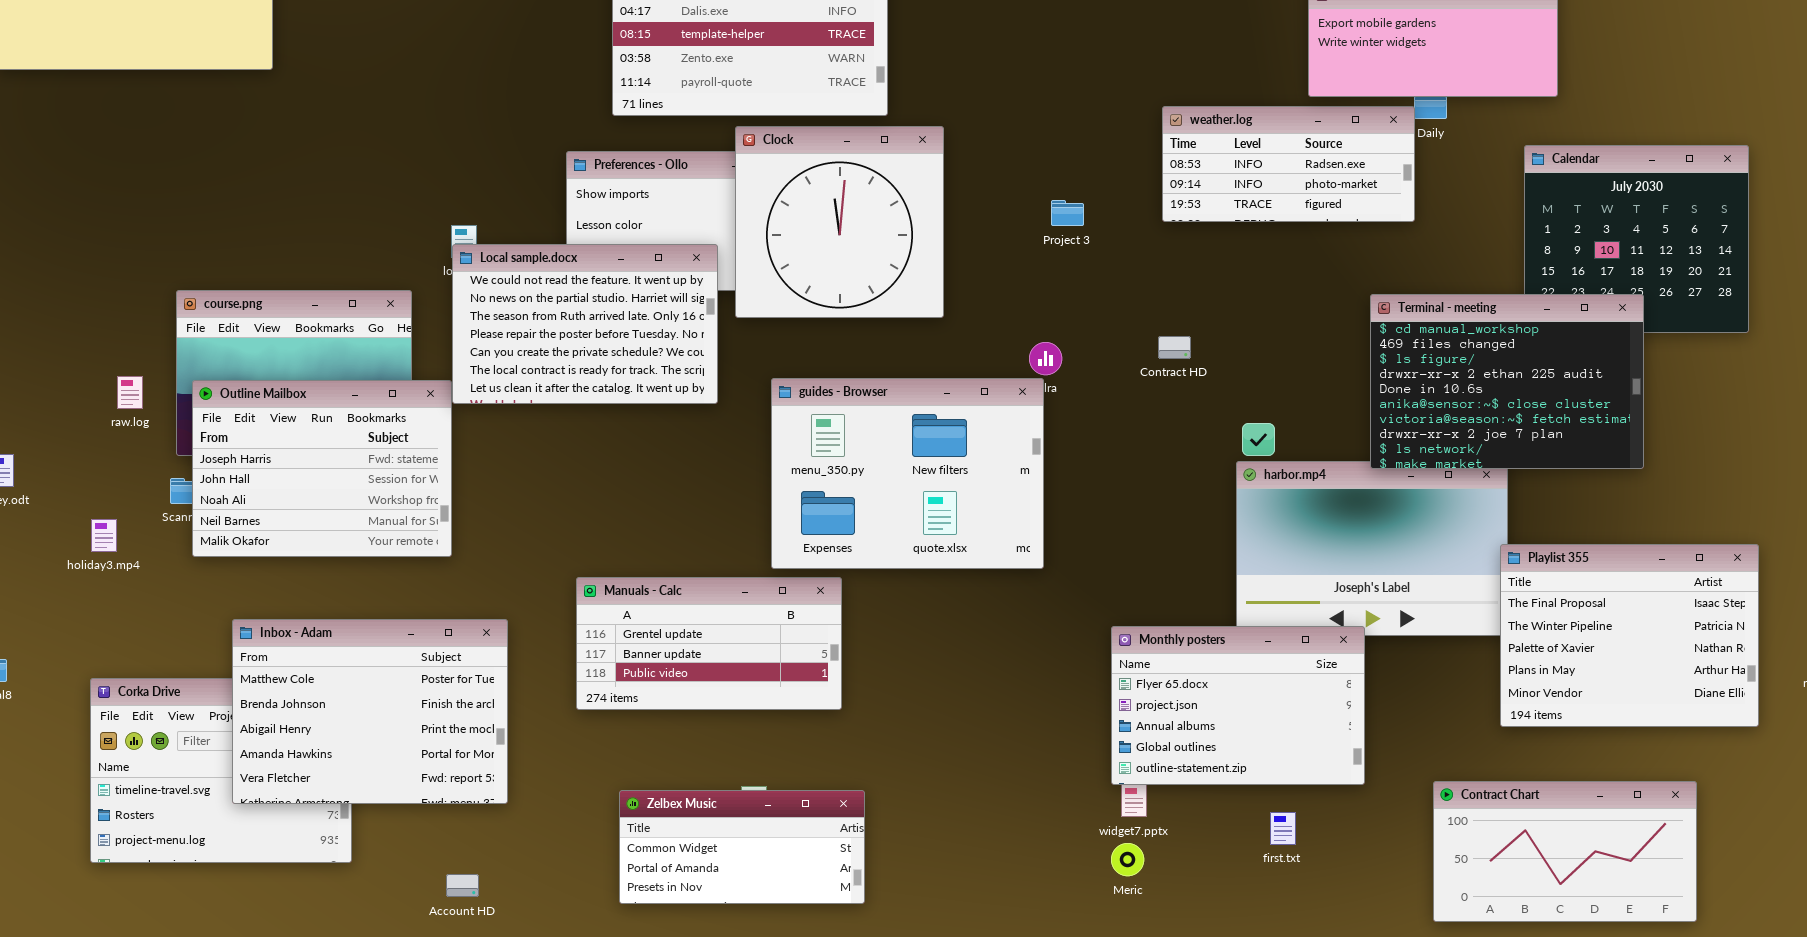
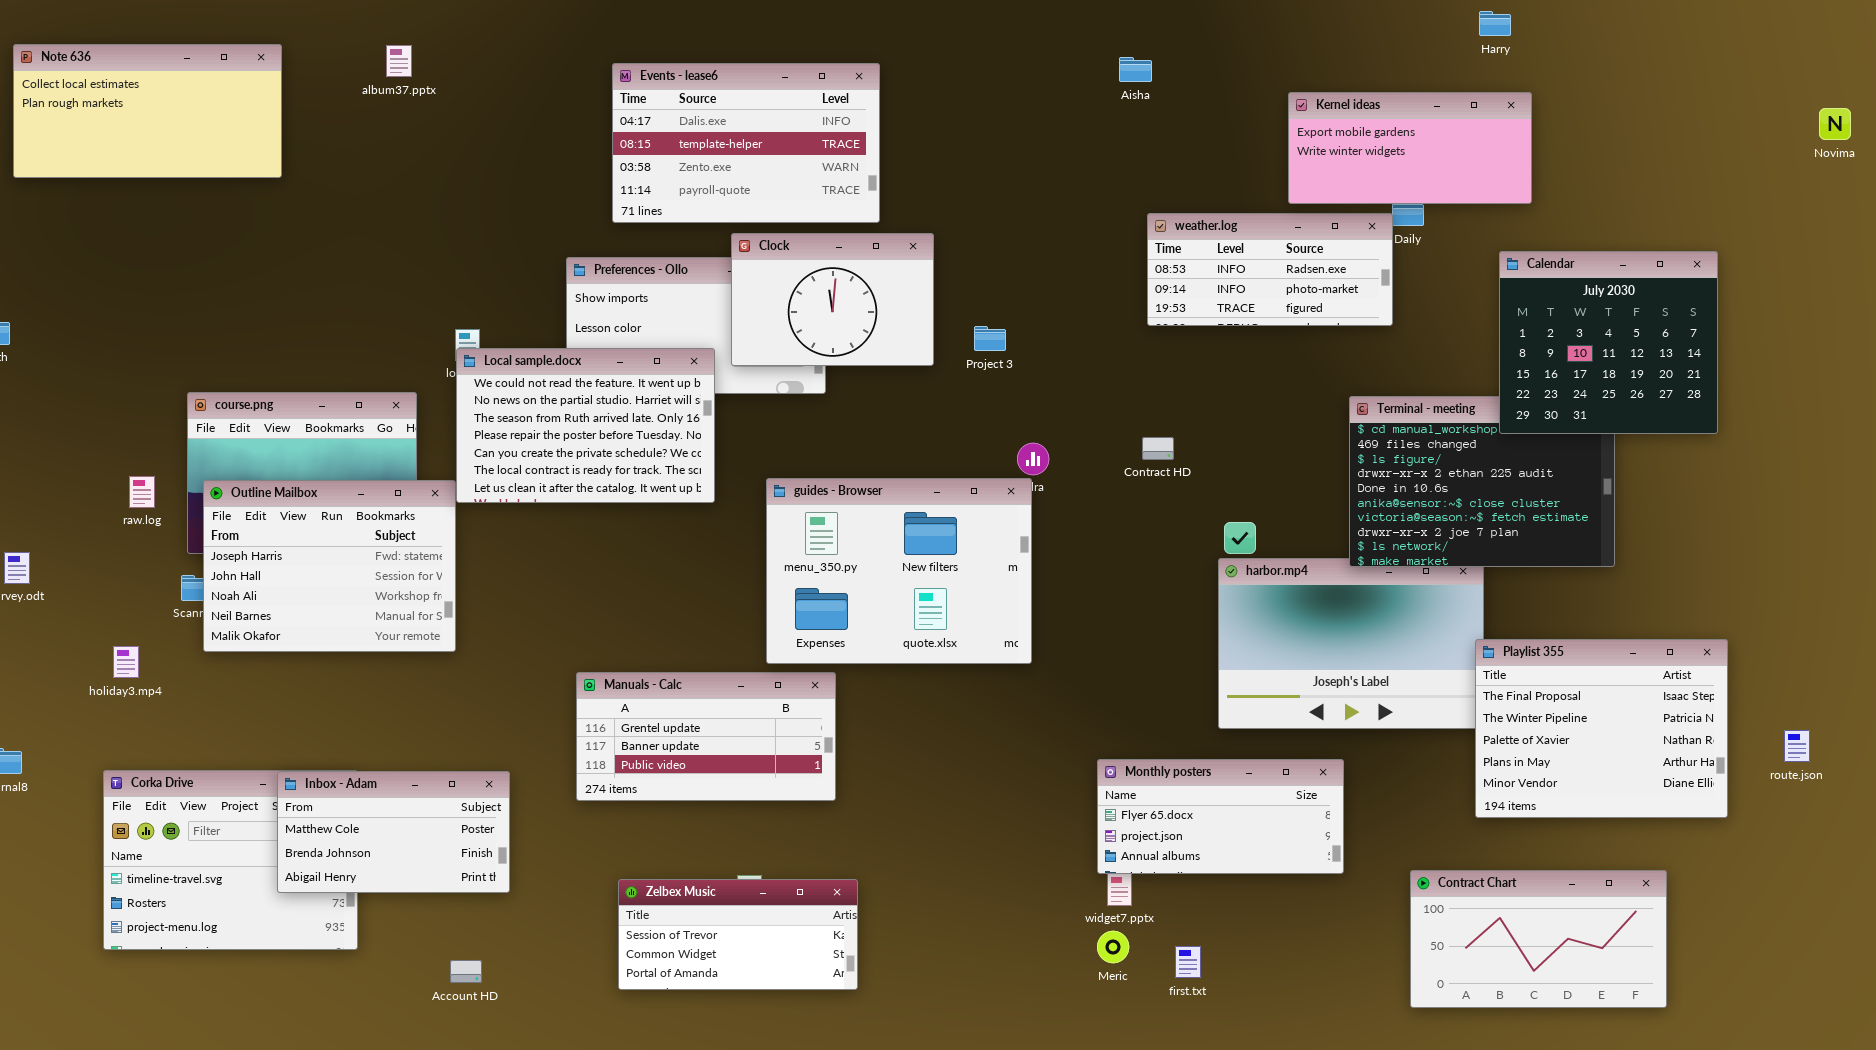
Clock: [735,126,944,318] -> [731,233,934,366], resized
Calendar: [1524,145,1749,333] -> [1499,251,1718,434], raised
Project 3: [1051,200,1084,226] -> [974,326,1006,351], moved
holiday3.mp4: [91,519,117,552] -> [113,646,139,678], moved
Inbox - Adam: [232,619,508,804] -> [277,771,510,893], resized
Monthly posters: [1111,626,1365,785] -> [1097,759,1344,874], resized
Zelbex Music: [619,790,865,904] -> [618,879,858,990], scrolled up 1 row
first.txt: [1270,812,1296,845] -> [1175,946,1201,978], moved

